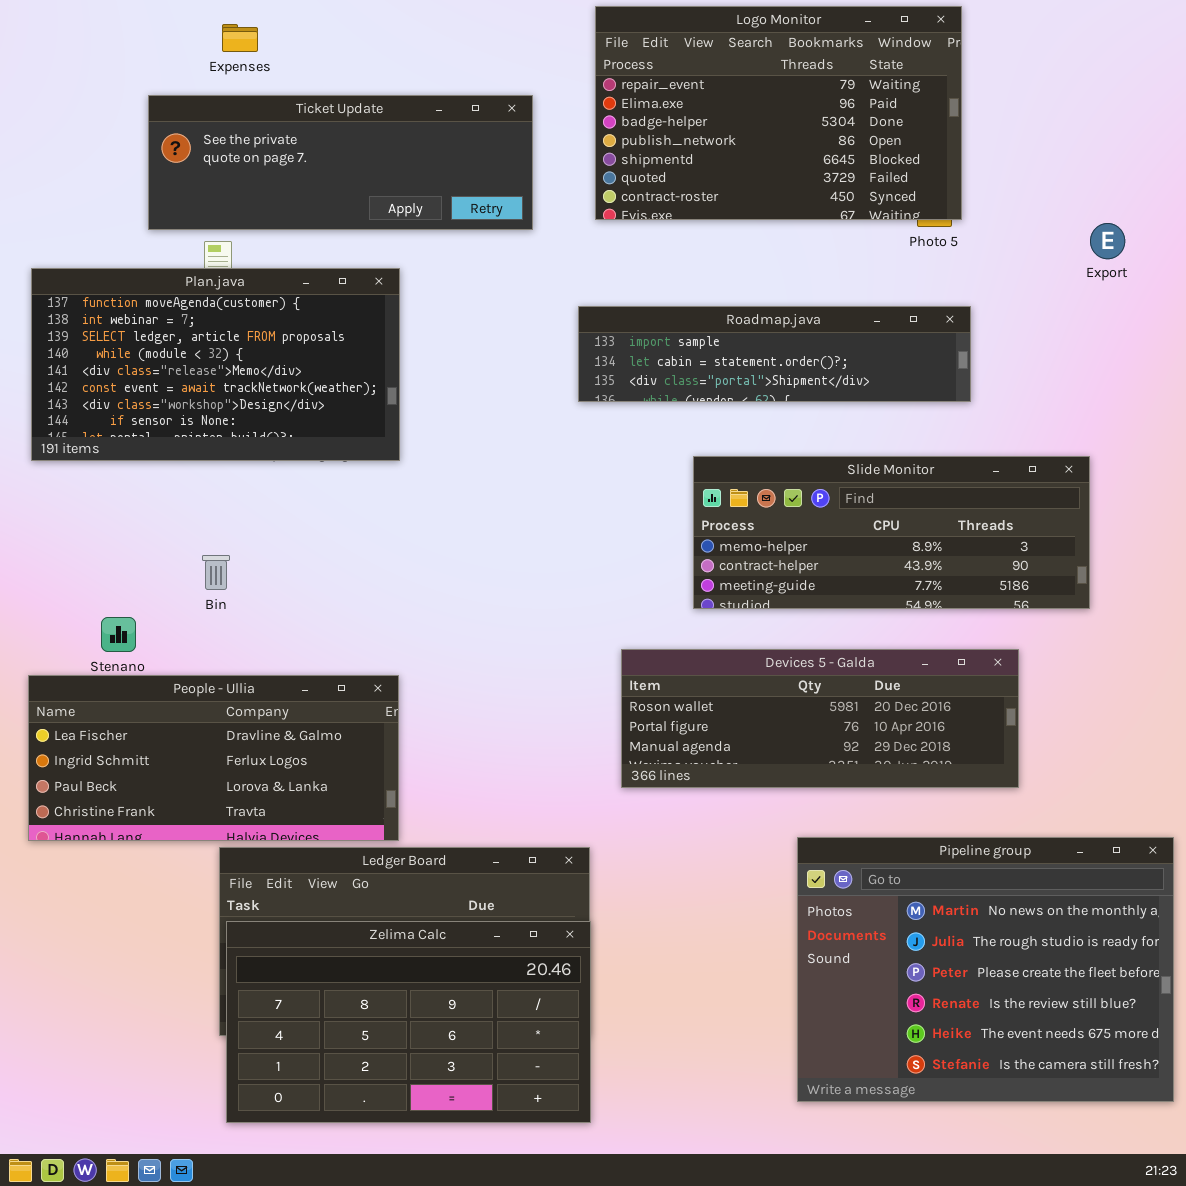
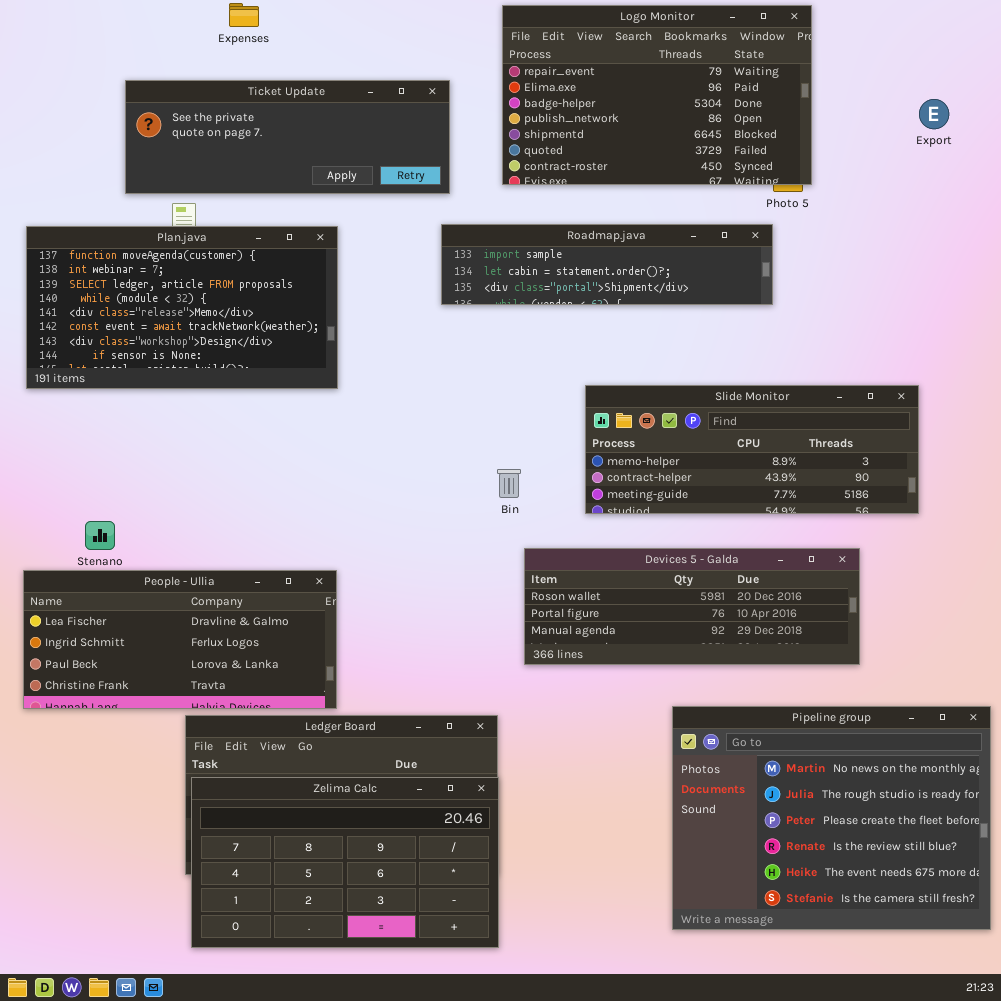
Expenses: [222,24,258,52] -> [229,3,259,27], moved
Export: [1090,223,1125,259] -> [919,99,949,129], moved
Roadmap.java: [578,306,971,402] -> [441,224,773,305], moved
Bin: [202,555,230,590] -> [497,469,521,498], moved

